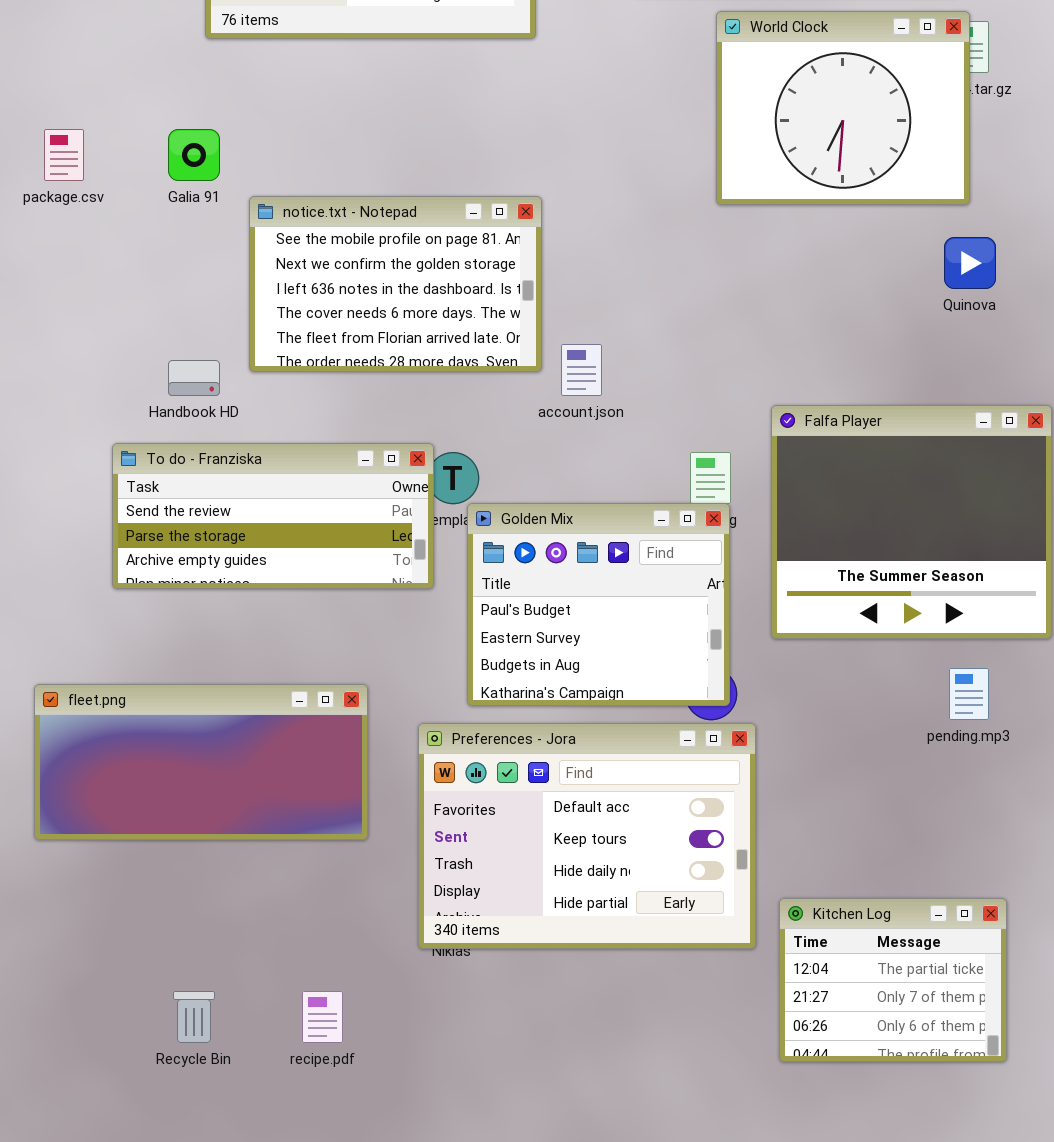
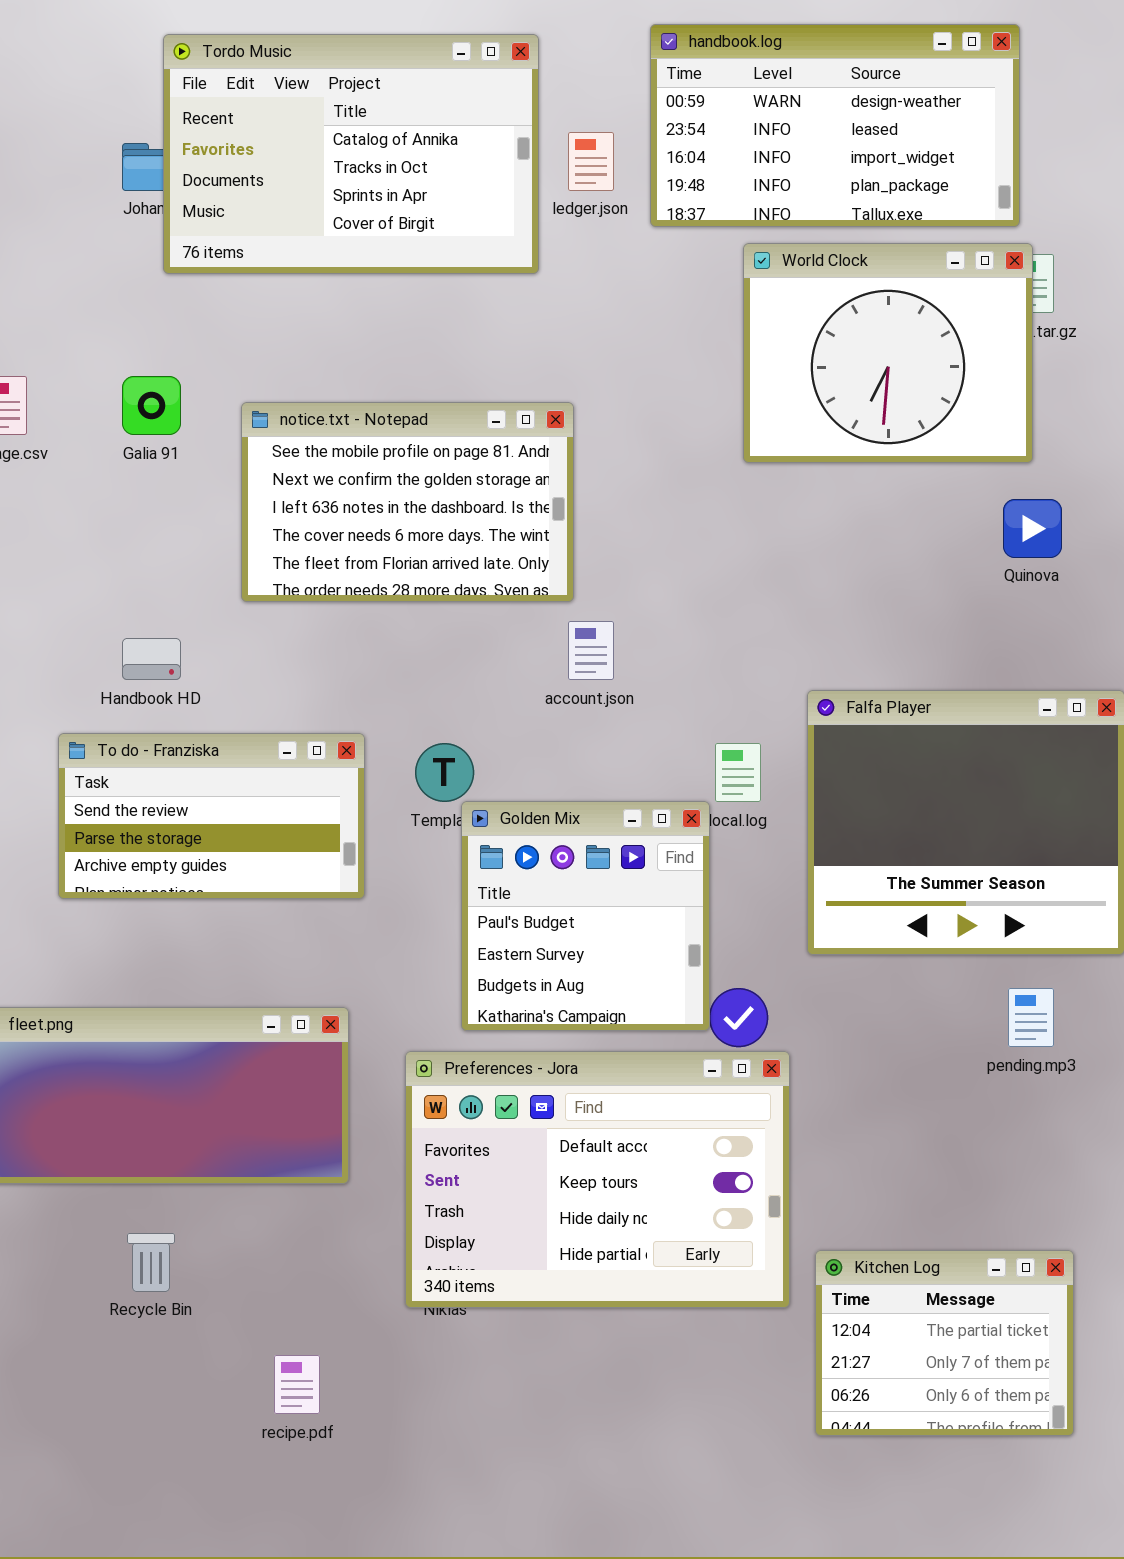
notice.txt - Notepad: [249,196,542,372] -> [241,402,574,602], moved
To do - Franziska: [112,443,434,589] -> [58,733,365,899], resized
Golden Mix: [467,503,730,706] -> [461,801,710,1031], resized
Recycle Bin: [173,991,215,1043] -> [127,1233,175,1292], moved

